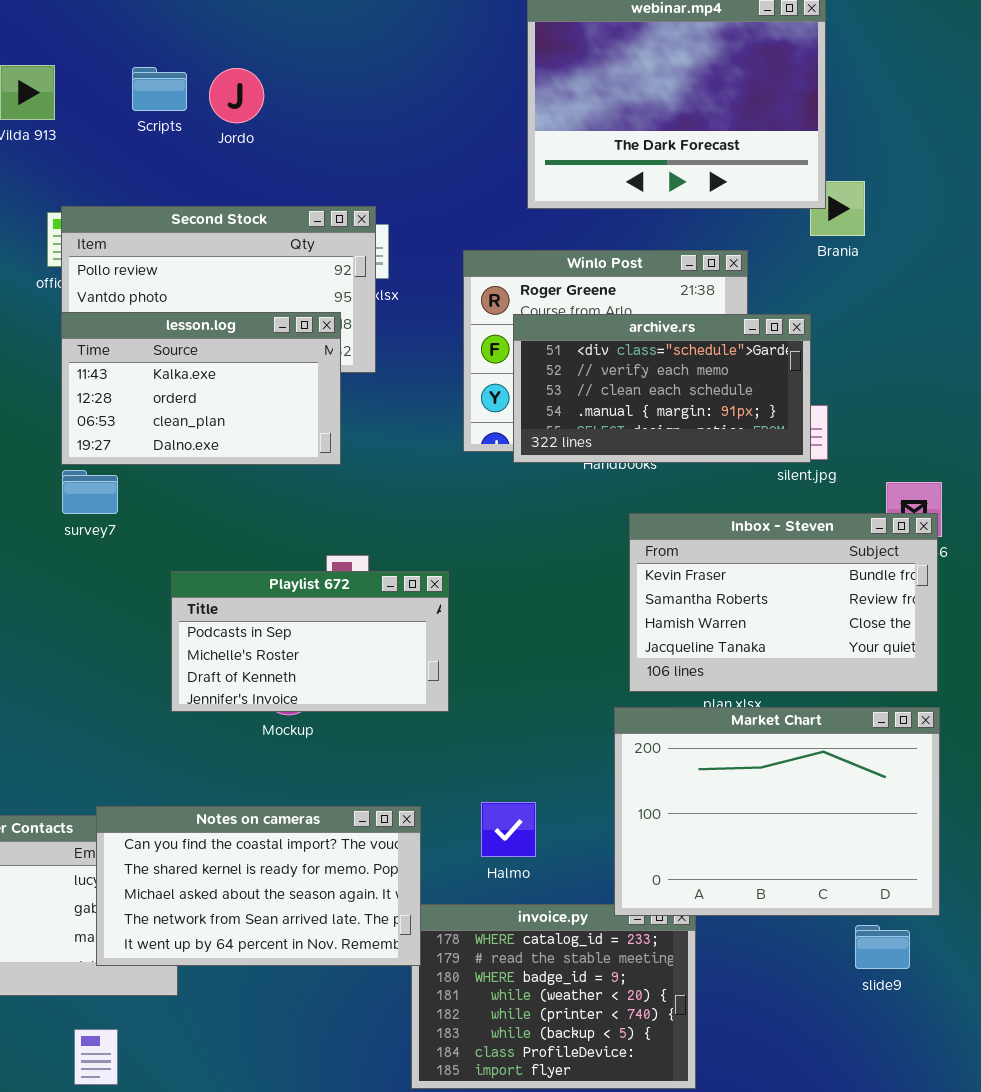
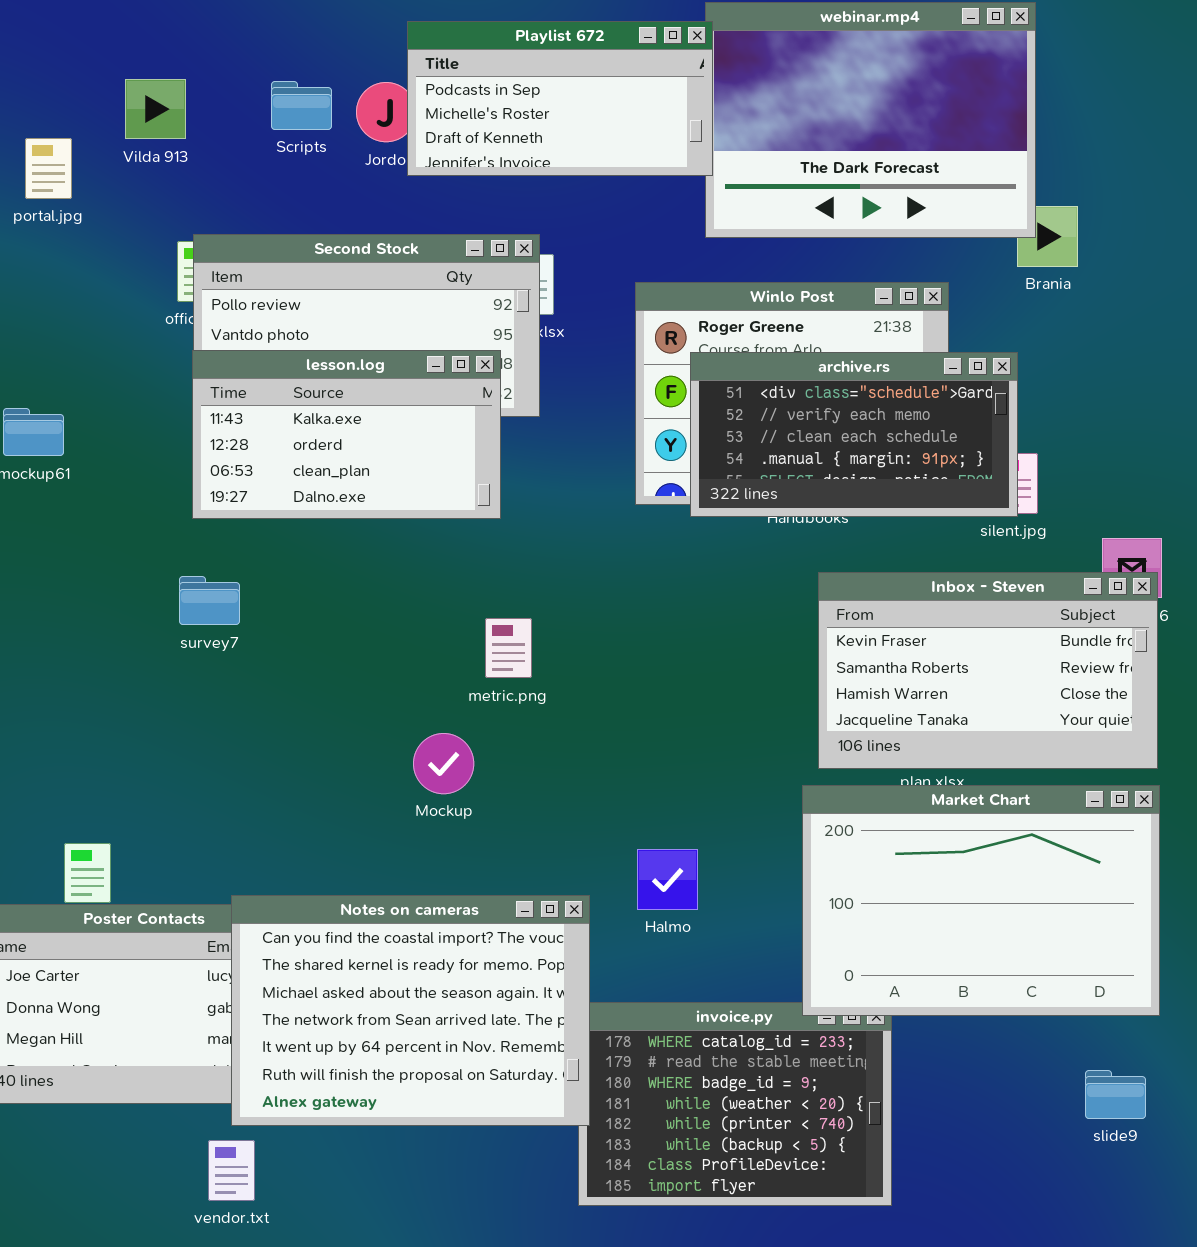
survey7: [62,470,118,514] -> [179,576,240,625], moved
Playlist 672: [171,571,449,712] -> [407,21,713,176], moved
Halmo: [481,802,536,857] -> [637,849,698,910], moved
Notes on cameras: [96,806,421,966] -> [231,895,590,1126], resized
slide9: [855,925,910,969] -> [1085,1070,1146,1119], moved

